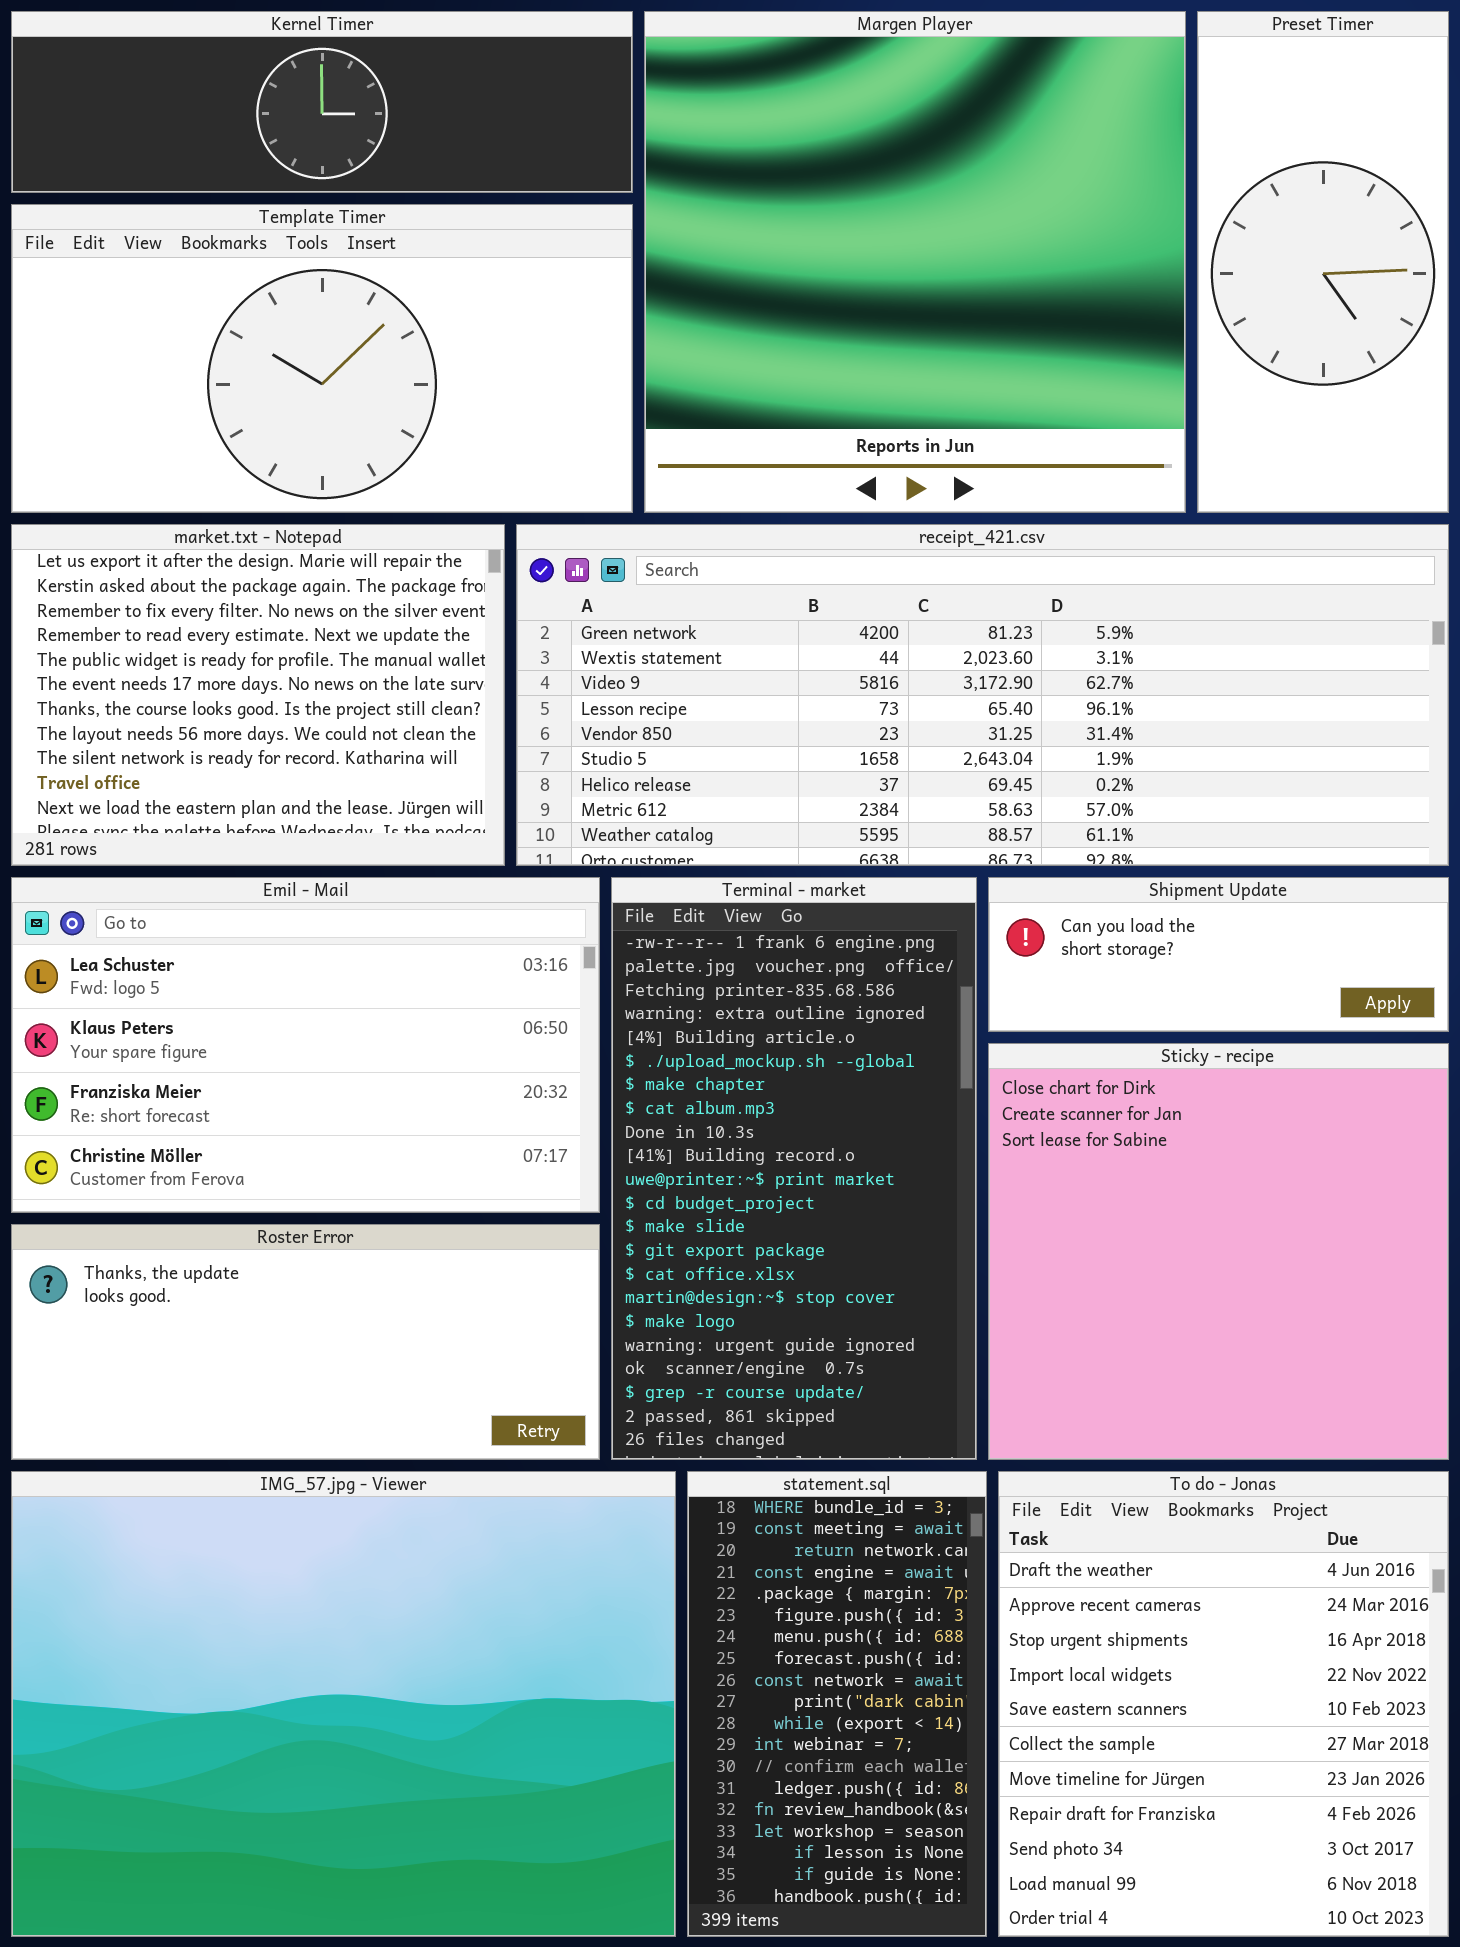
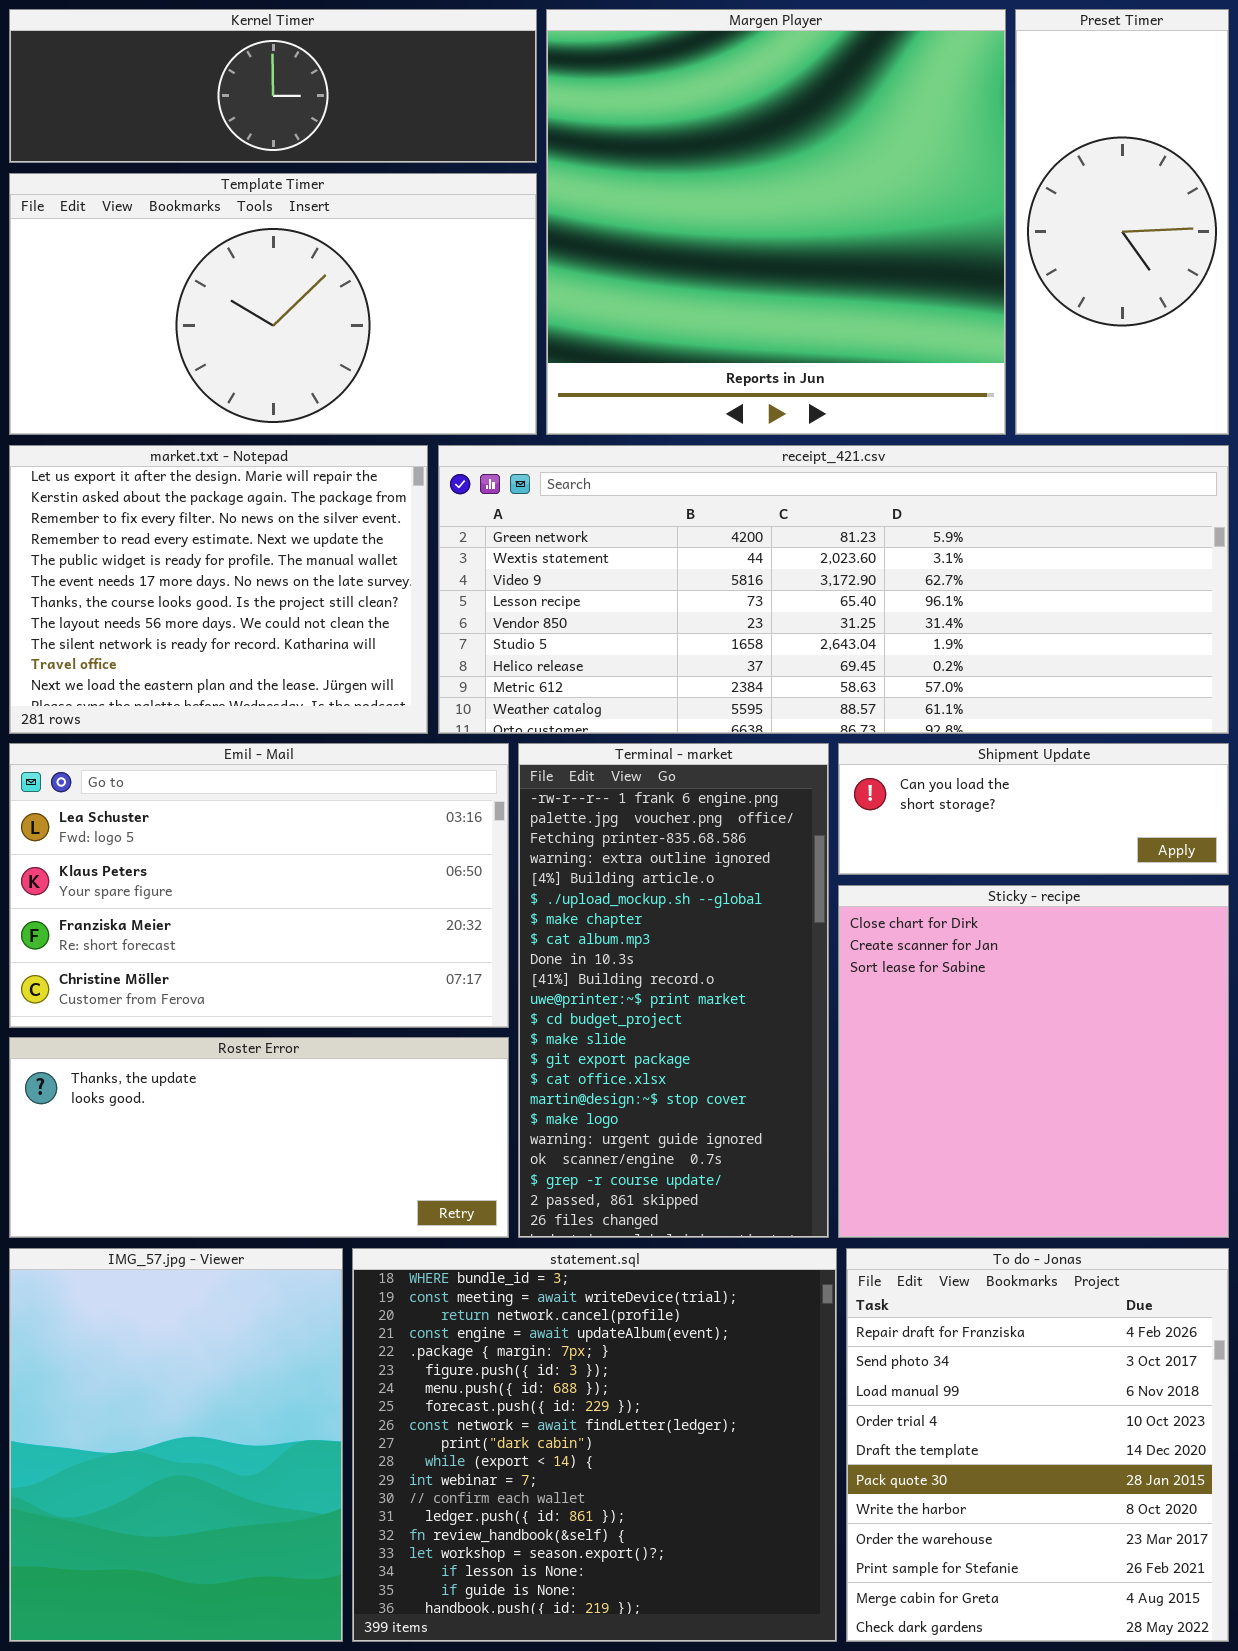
IMG_57.jpg - Viewer: [11,1471,676,1937] -> [9,1248,343,1642], resized
statement.sql: [687,1471,987,1937] -> [352,1248,837,1642], resized
To do - Jonas: [998,1471,1449,1937] -> [846,1248,1229,1642], scrolled down 7 rows

